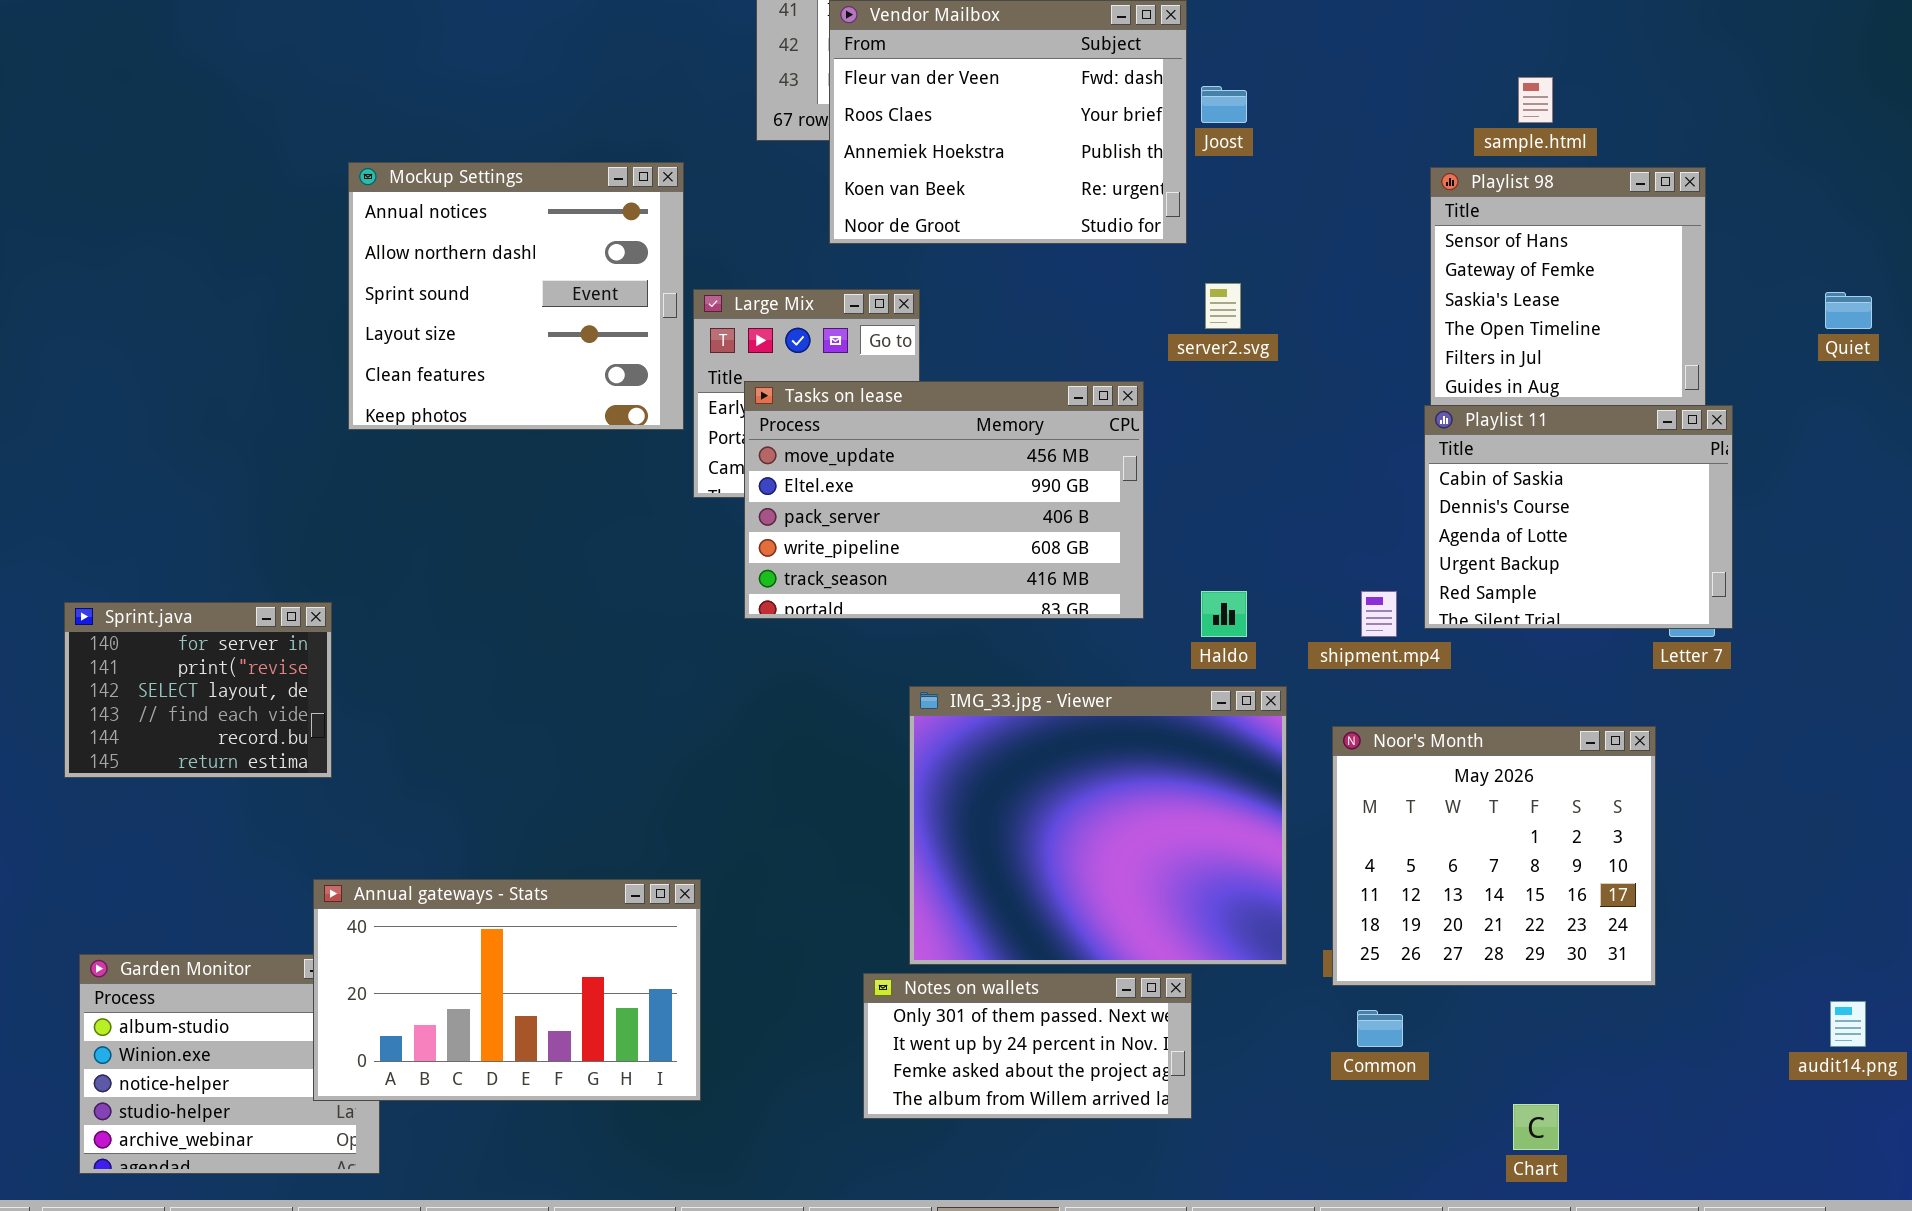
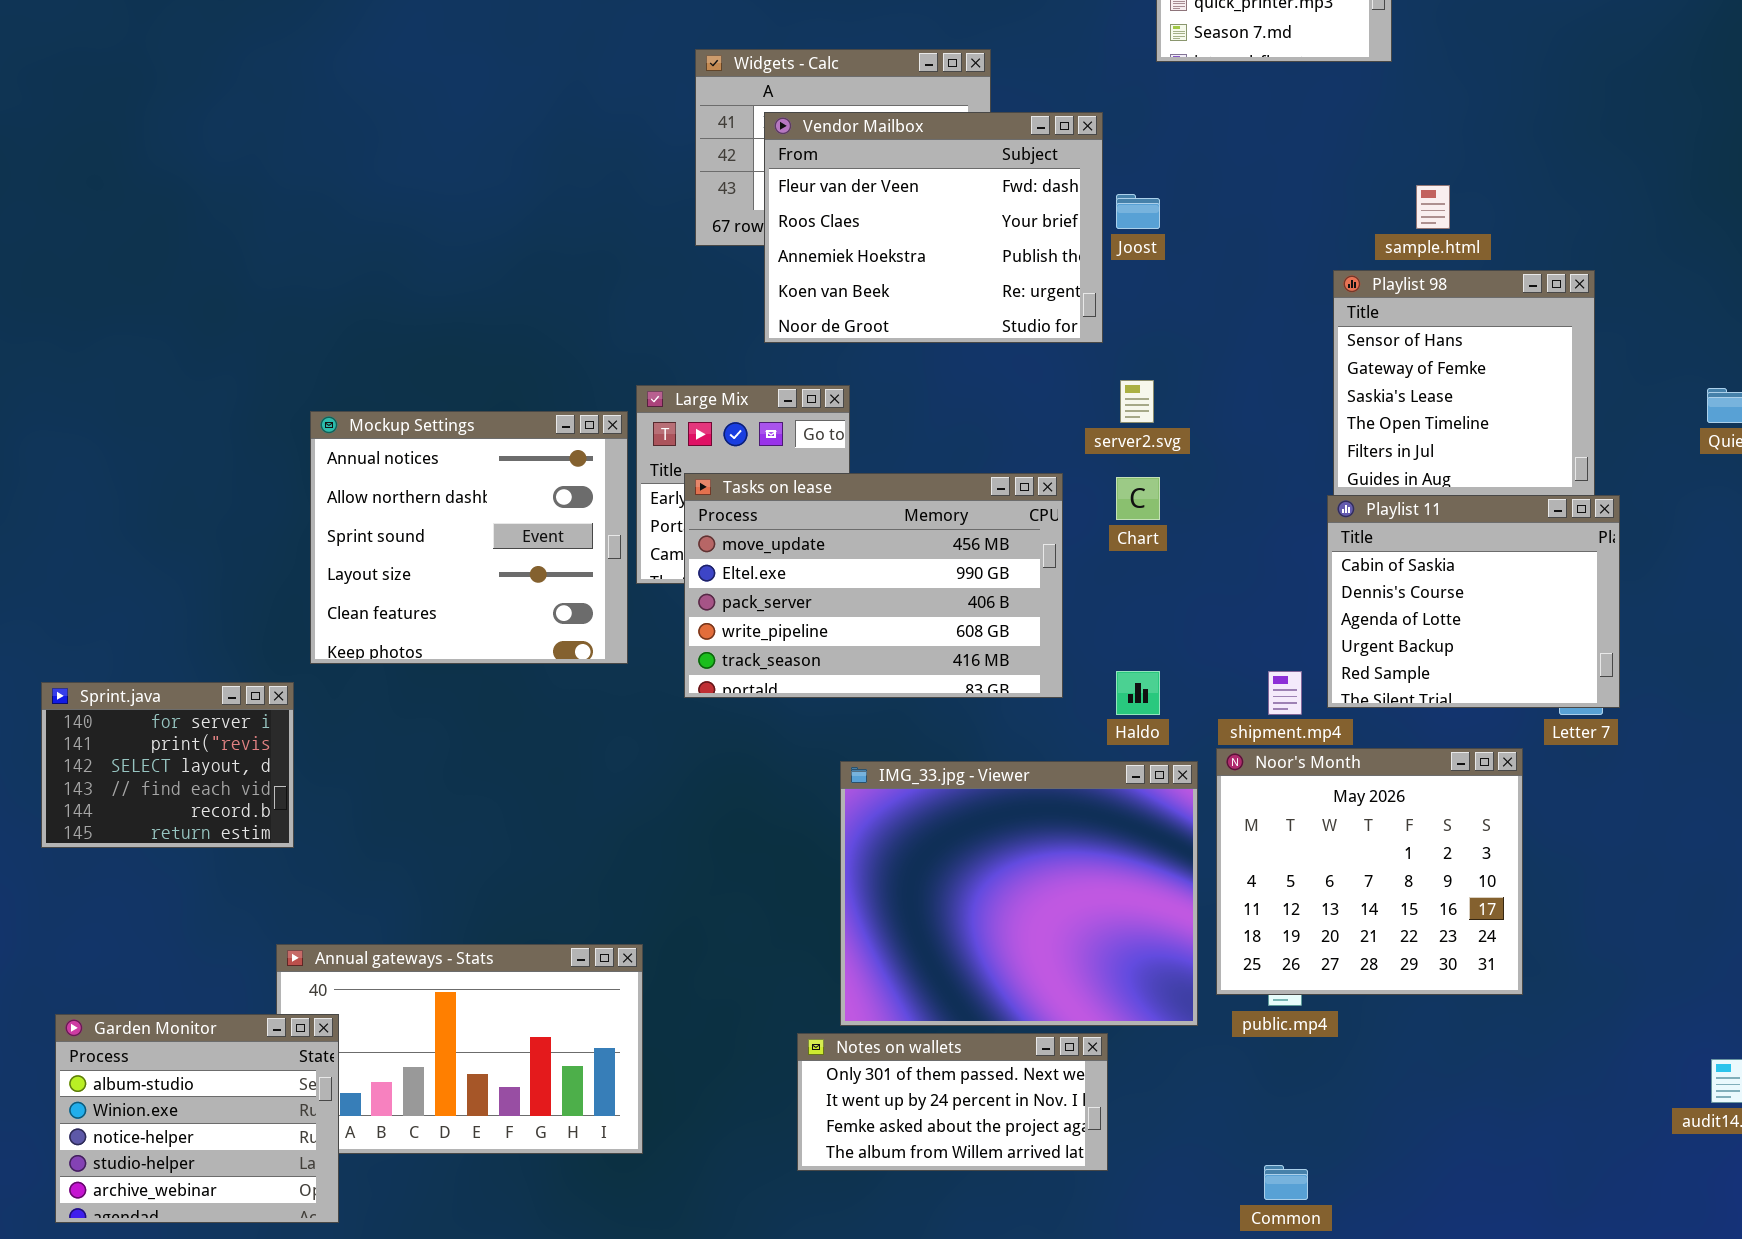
Mockup Settings: [348,162,684,430] -> [310,411,628,664], moved
Noor's Month: [1332,726,1656,986] -> [1216,748,1523,995], moved
Garden Monitor: [79,954,380,1174] -> [55,1014,339,1223], raised
Common: [1357,1010,1403,1047] -> [1264,1165,1308,1200], moved
Chart: [1513,1104,1559,1150] -> [1116,477,1160,520], moved

